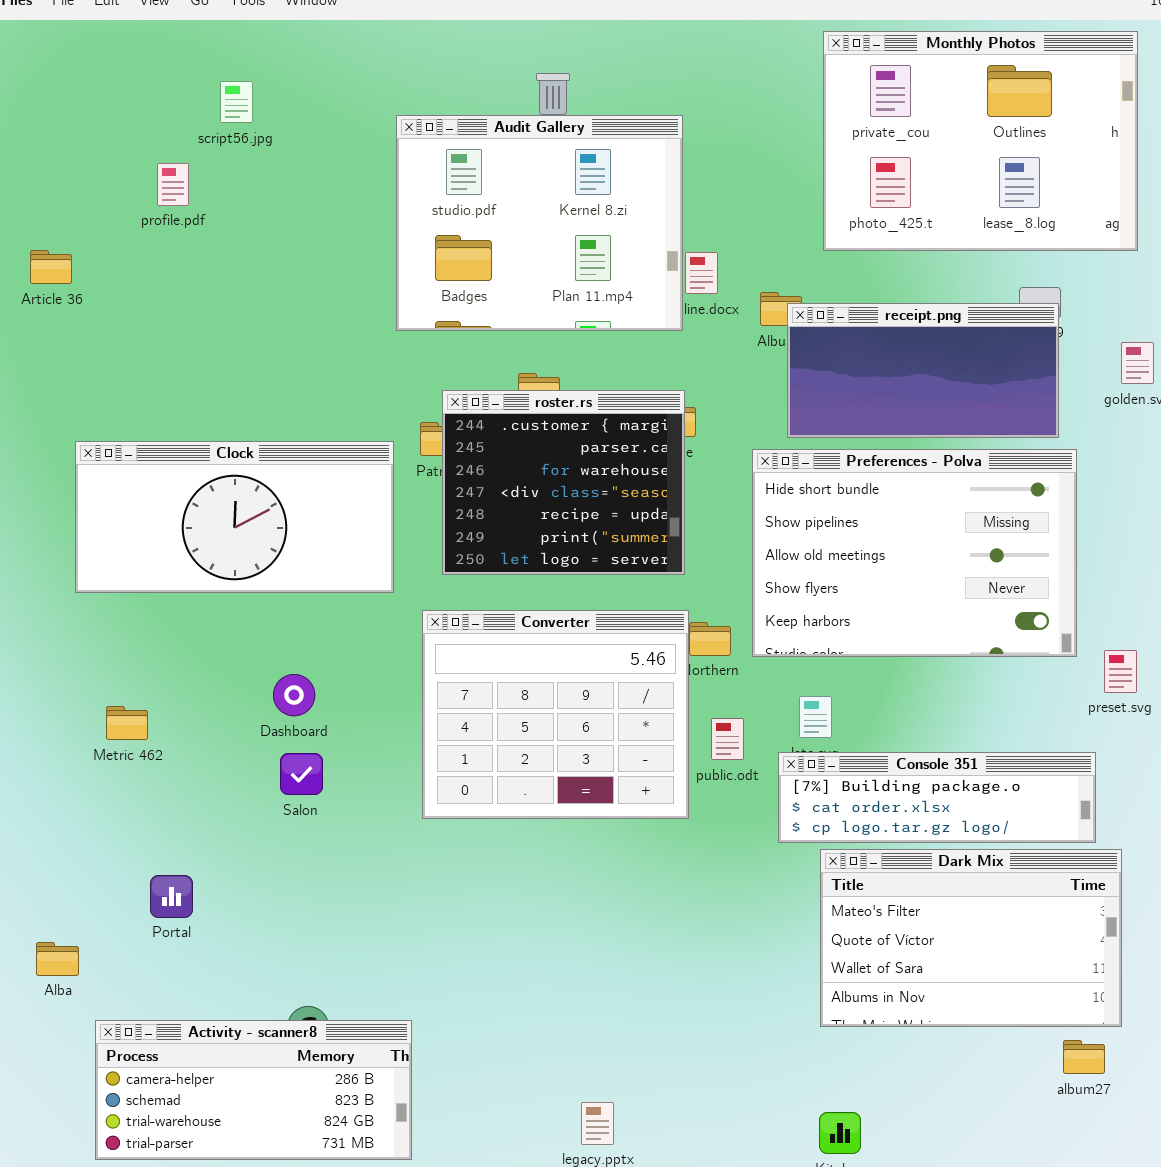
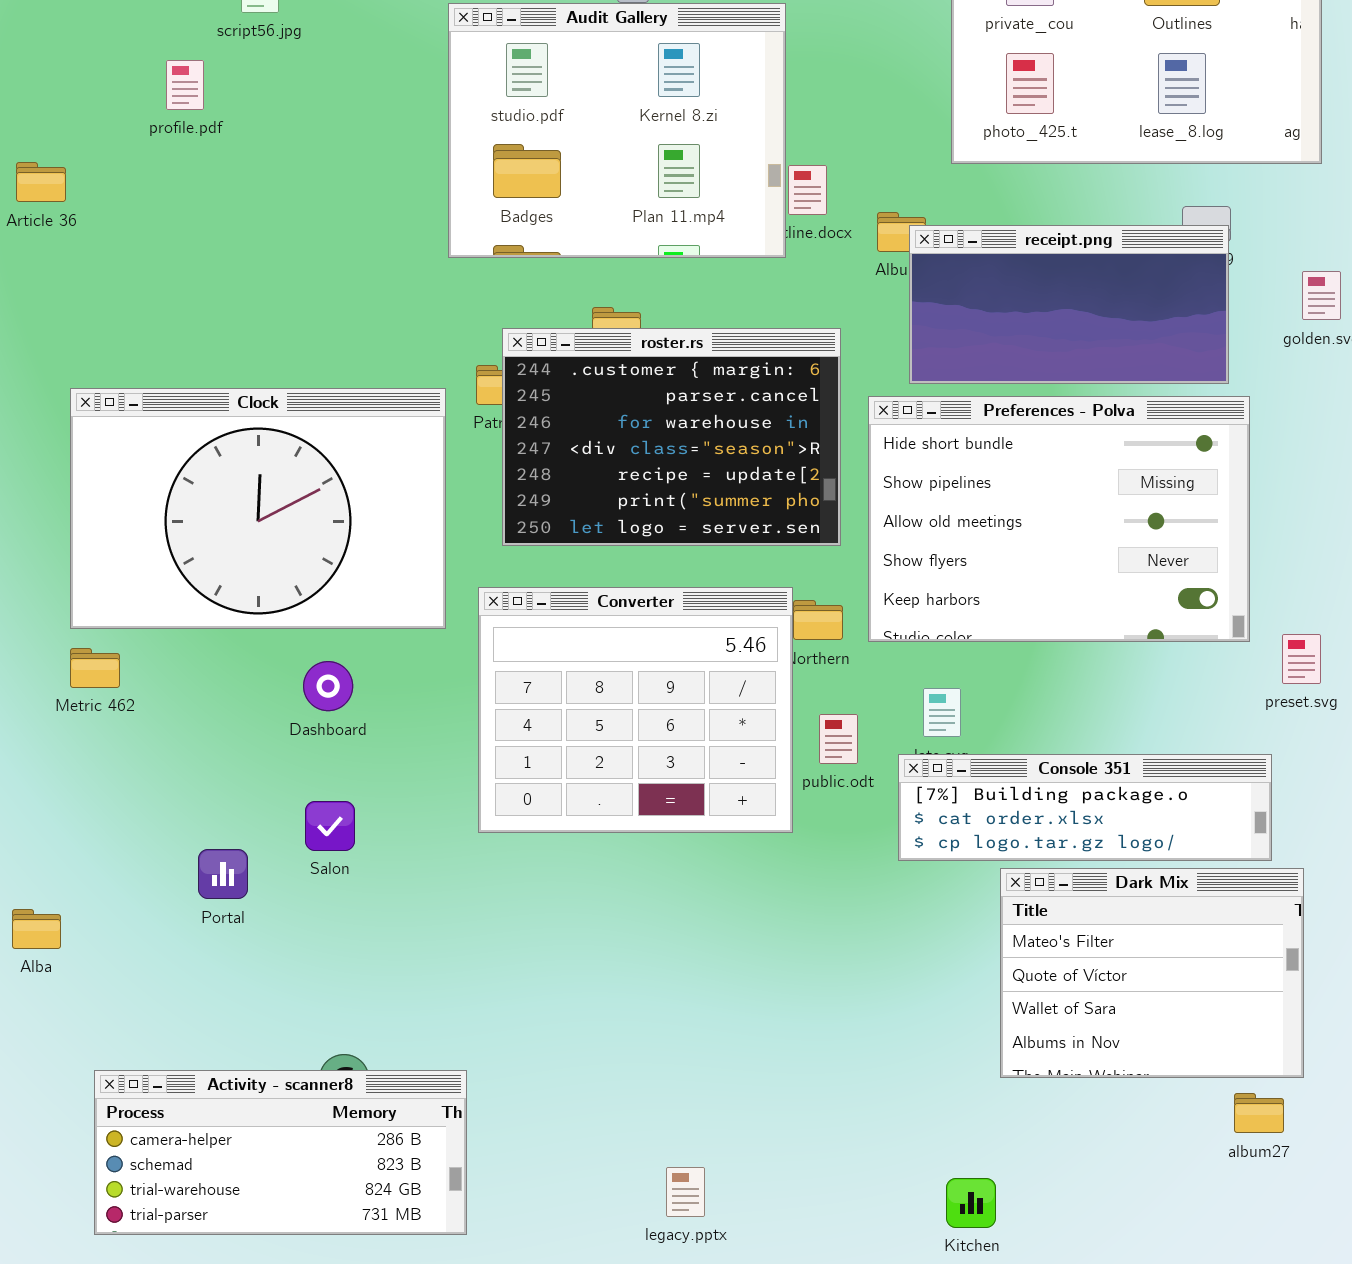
roster.rs: [442,390,685,575] -> [502,328,841,546], resized
Clock: [75,441,394,593] -> [70,388,446,629], resized
Metric 462: [106,706,148,740] -> [70,648,120,688], moved
Salon: [280,753,323,795] -> [305,801,355,851], moved
Dark Mix: [820,849,1122,1027] -> [1000,868,1304,1078], resized
Portal: [150,875,193,918] -> [198,849,248,899], moved
Alba: [36,942,79,976] -> [12,909,61,949], moved

